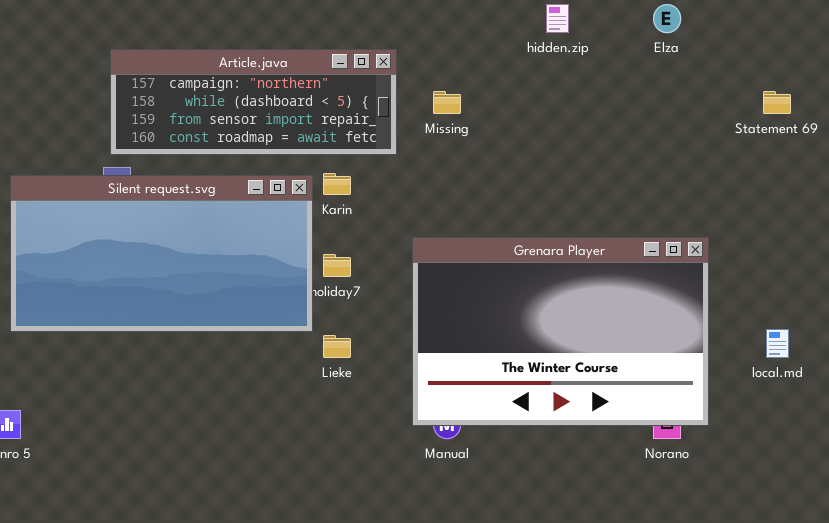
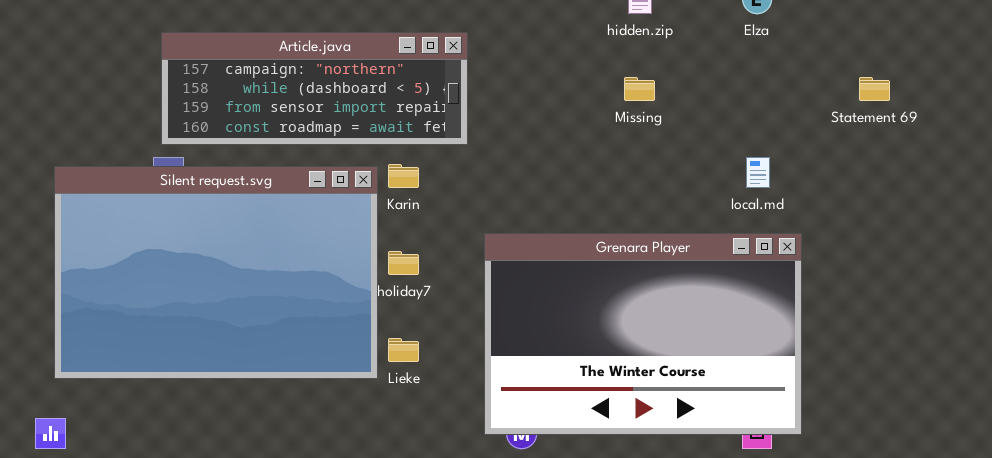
Missing: [433,91,461,114] -> [624,77,655,101], moved
Silent request.svg: [10,175,313,332] -> [54,166,378,379], resized
local.md: [766,329,789,358] -> [746,157,770,188], moved

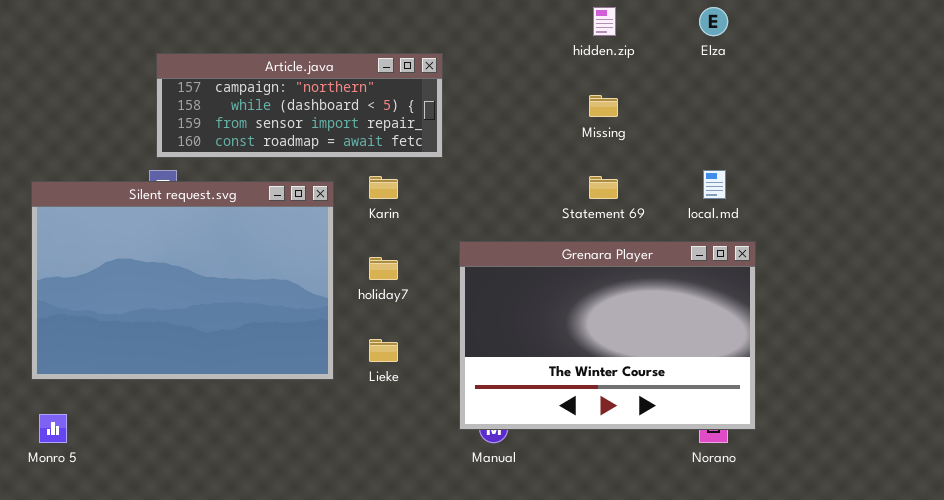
Statement 69: [859,77,890,101] -> [589,176,618,199], moved
Silent request.svg: [54,166,378,379] -> [31,181,334,380], moved

